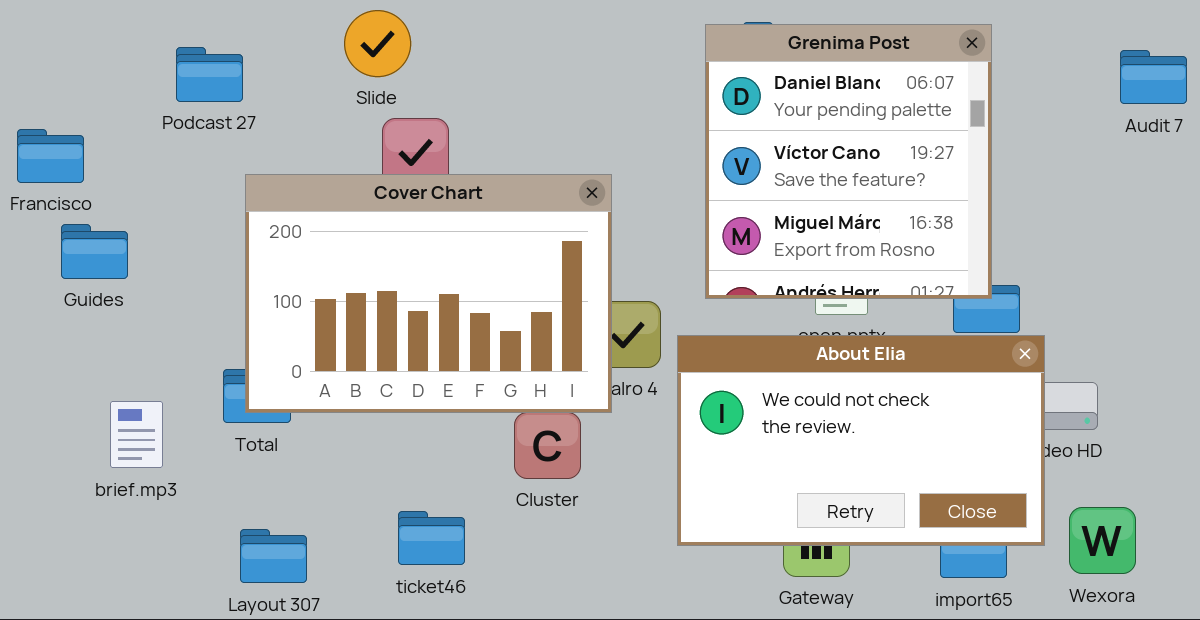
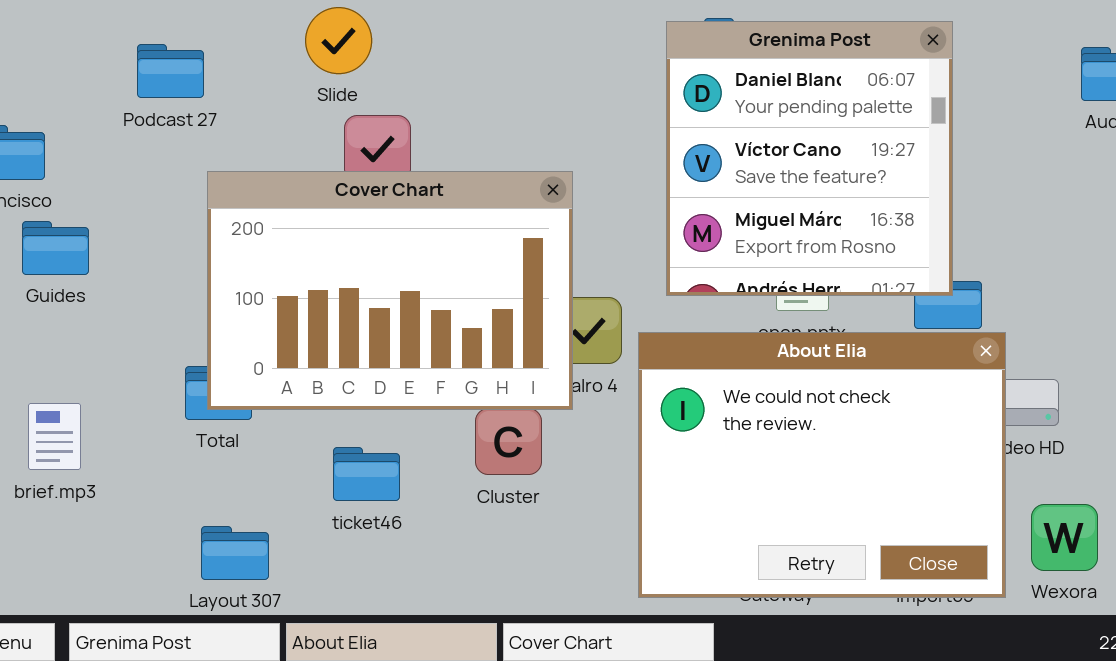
About Elia: [677,335,1045,546] -> [638,332,1006,598], resized
brief.mp3: [110,401,163,468] -> [28,403,81,470], moved
ticket46: [398,511,465,565] -> [333,447,400,501], moved

